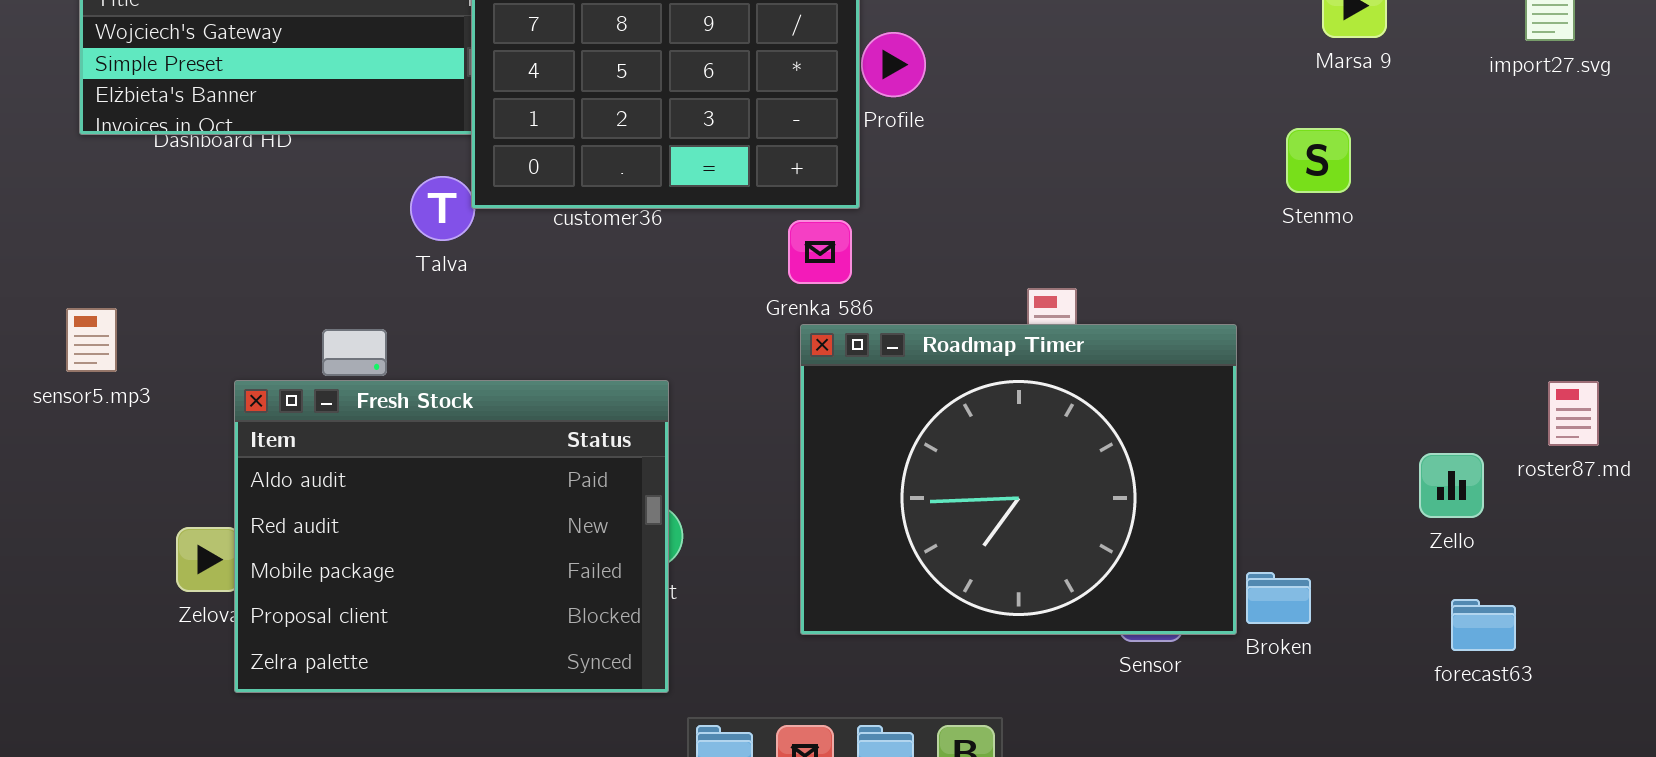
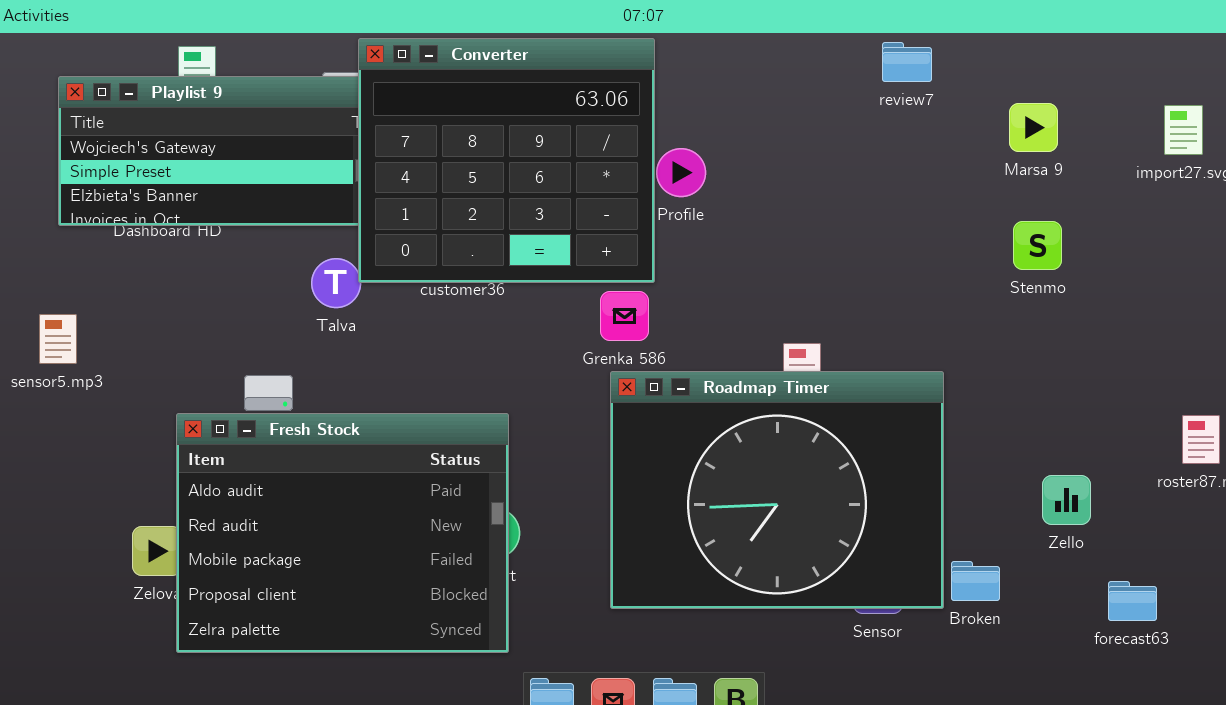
Stenmo: [1286,128,1351,193] -> [1013,221,1062,270], moved
sensor5.mp3: [66,308,117,372] -> [39,314,77,364], moved
Zello: [1419,453,1484,518] -> [1042,475,1091,525], moved

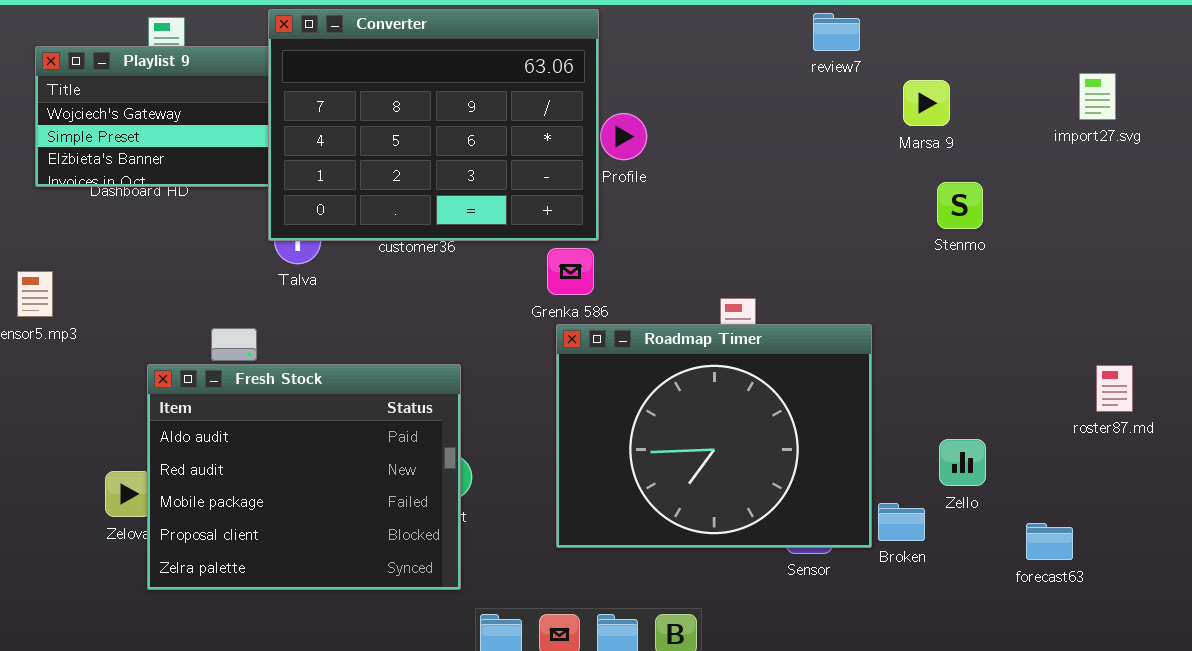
Converter: [358,38,655,283] -> [268,9,599,241], resized
Marsa 9: [1009,103,1058,152] -> [903,80,950,126], moved
Zello: [1042,475,1091,525] -> [939,439,986,486], moved

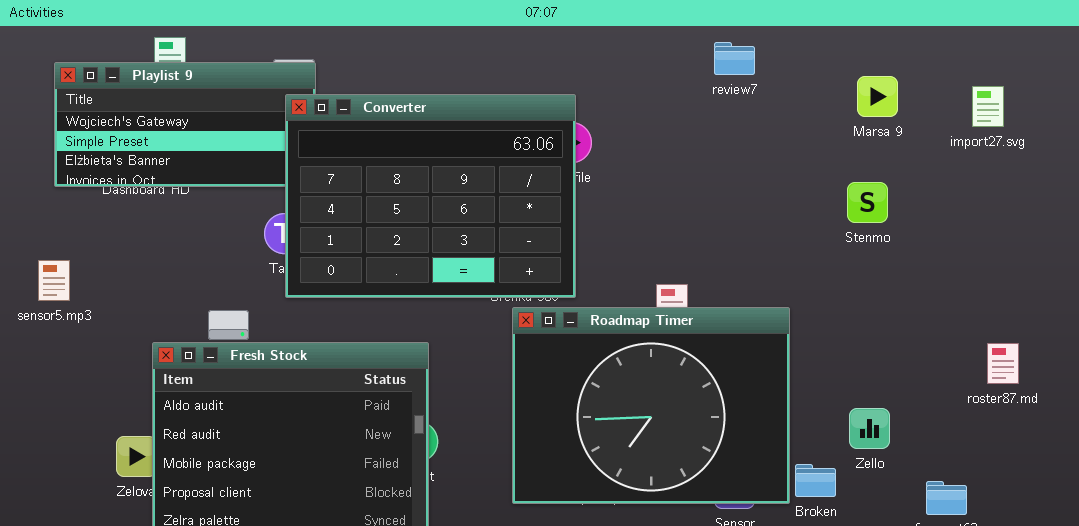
Converter: [268,9,599,241] -> [285,94,576,298], moved
review7: [813,13,860,51] -> [714,42,755,75], moved
Marsa 9: [903,80,950,126] -> [857,76,898,117], moved

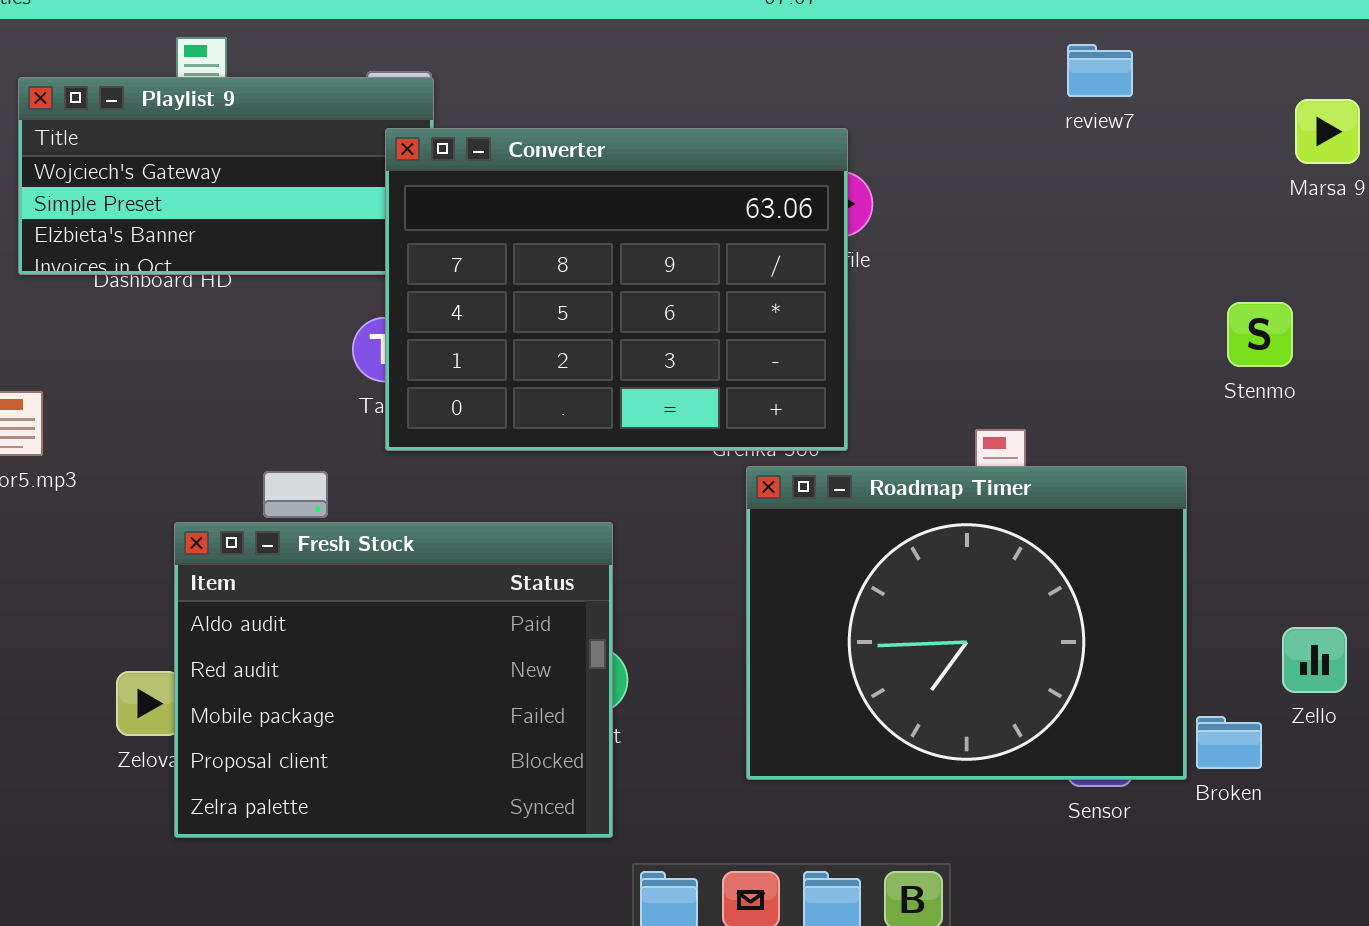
Stenmo: [847,182,888,223] -> [1227,302,1293,367], moved

